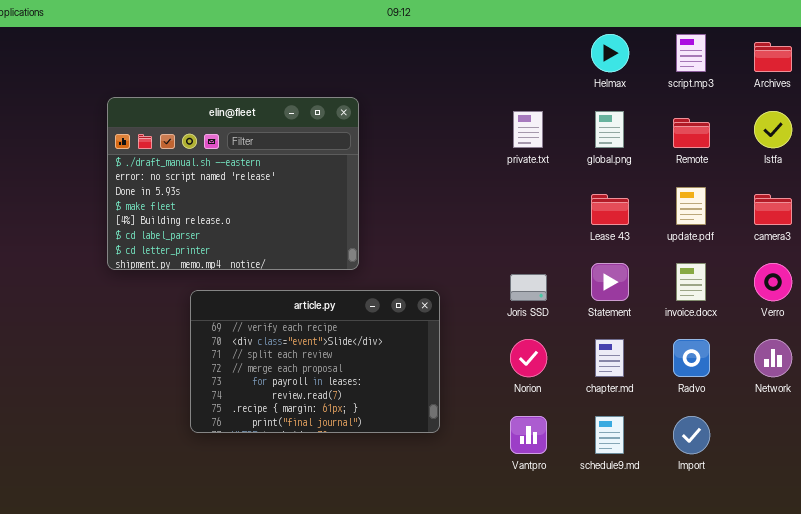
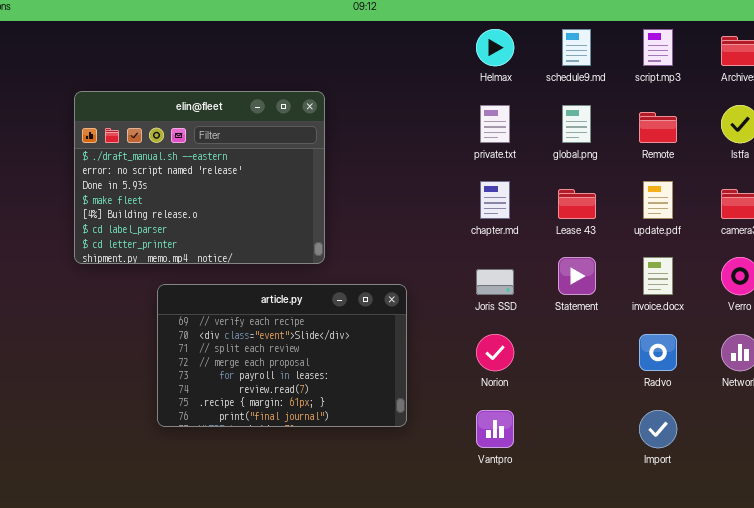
Helmax: [591,34,629,72] -> [476,29,514,66], moved
chapter.md: [595,339,624,377] -> [480,181,510,219], moved
schedule9.md: [595,416,624,454] -> [562,29,591,66], moved

